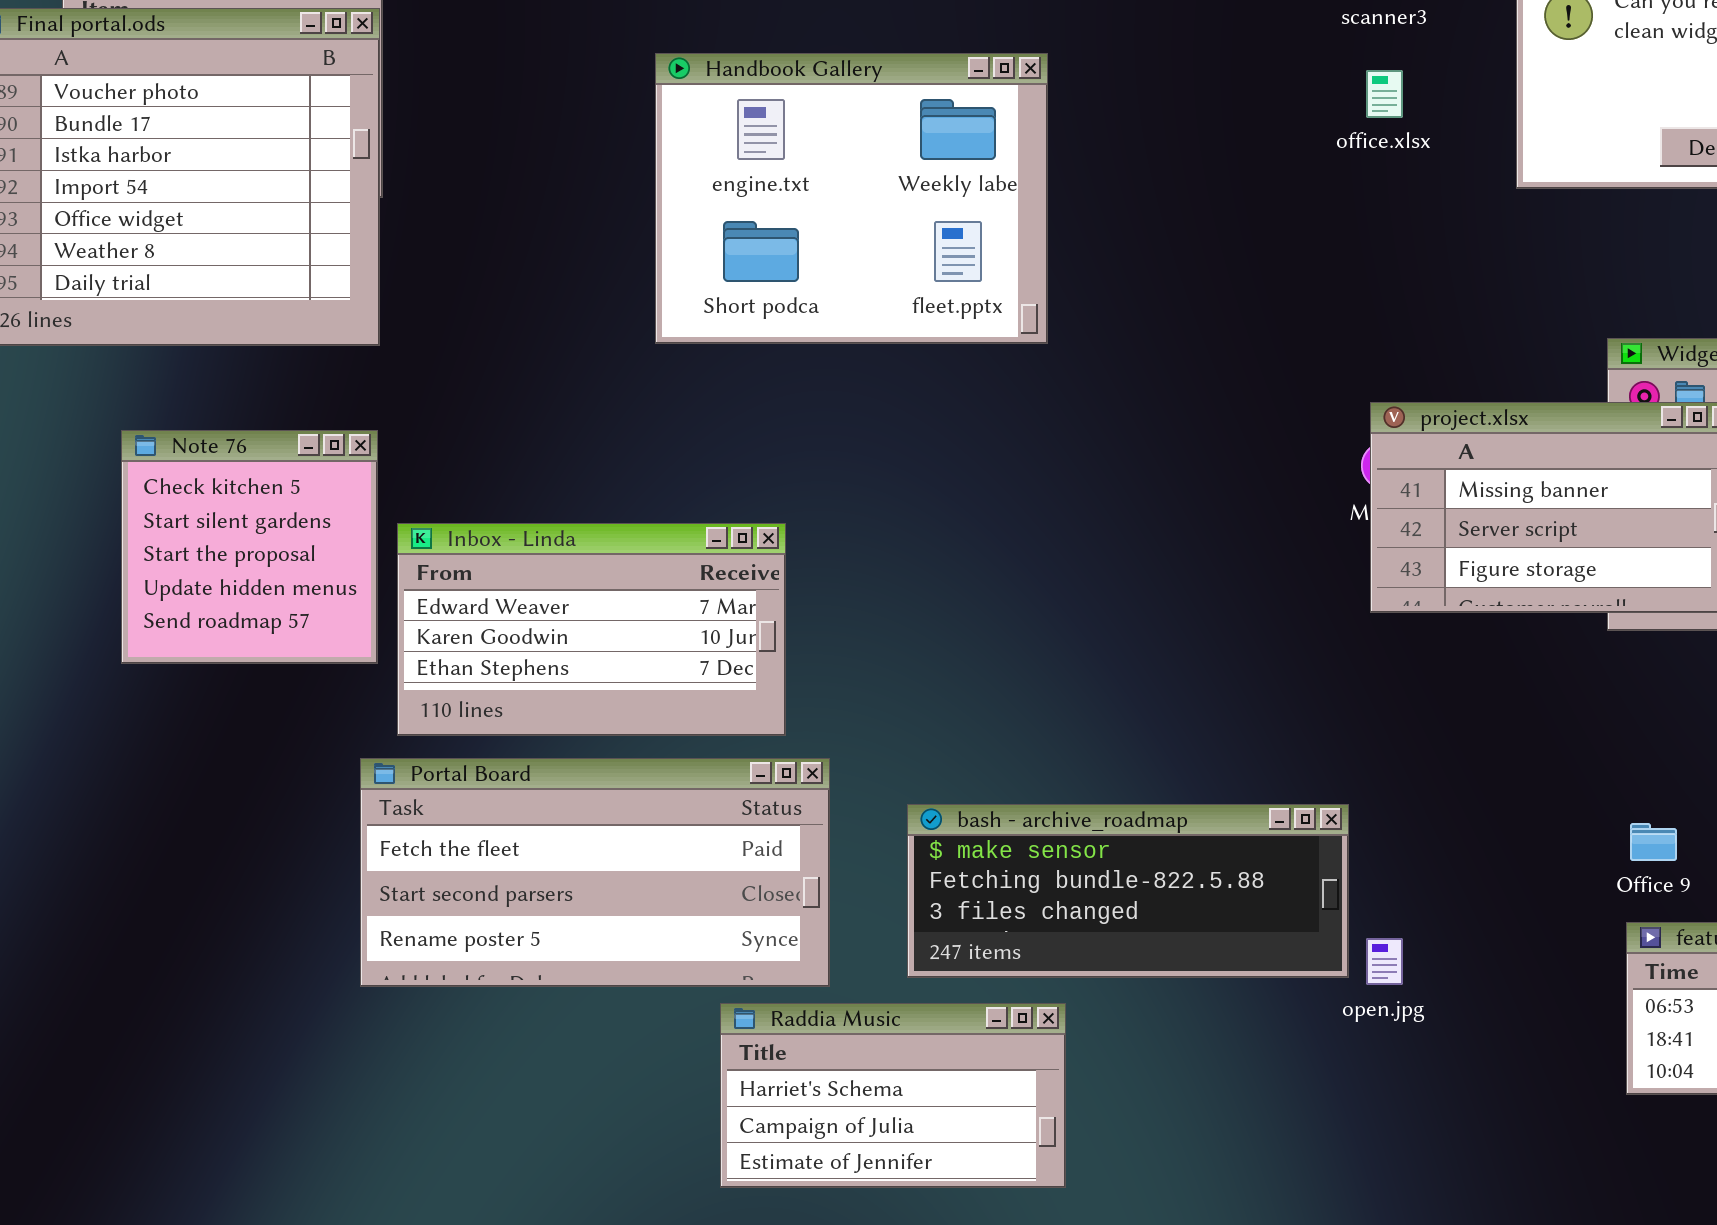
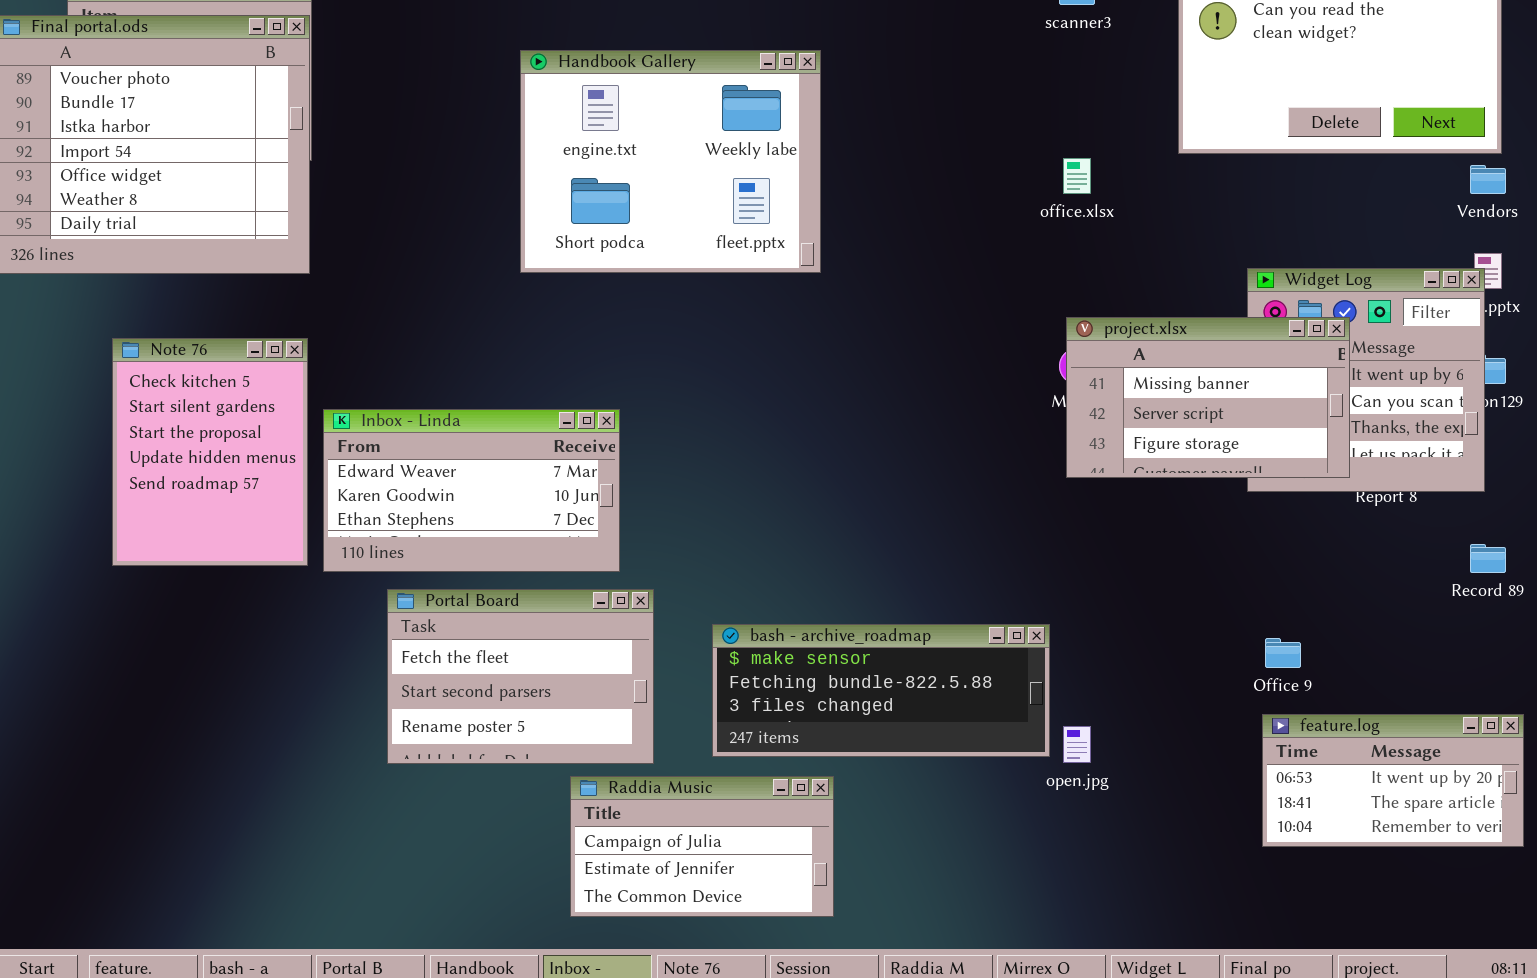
office.xlsx: [1366,70,1403,118] -> [1063,158,1091,194], moved
Note 76: [121,430,378,664] -> [112,338,308,566], resized
Portal Board: [360,758,830,987] -> [387,589,654,764], resized
Raddia Music: [720,1003,1066,1188] -> [570,776,834,917], scrolled down 1 row

